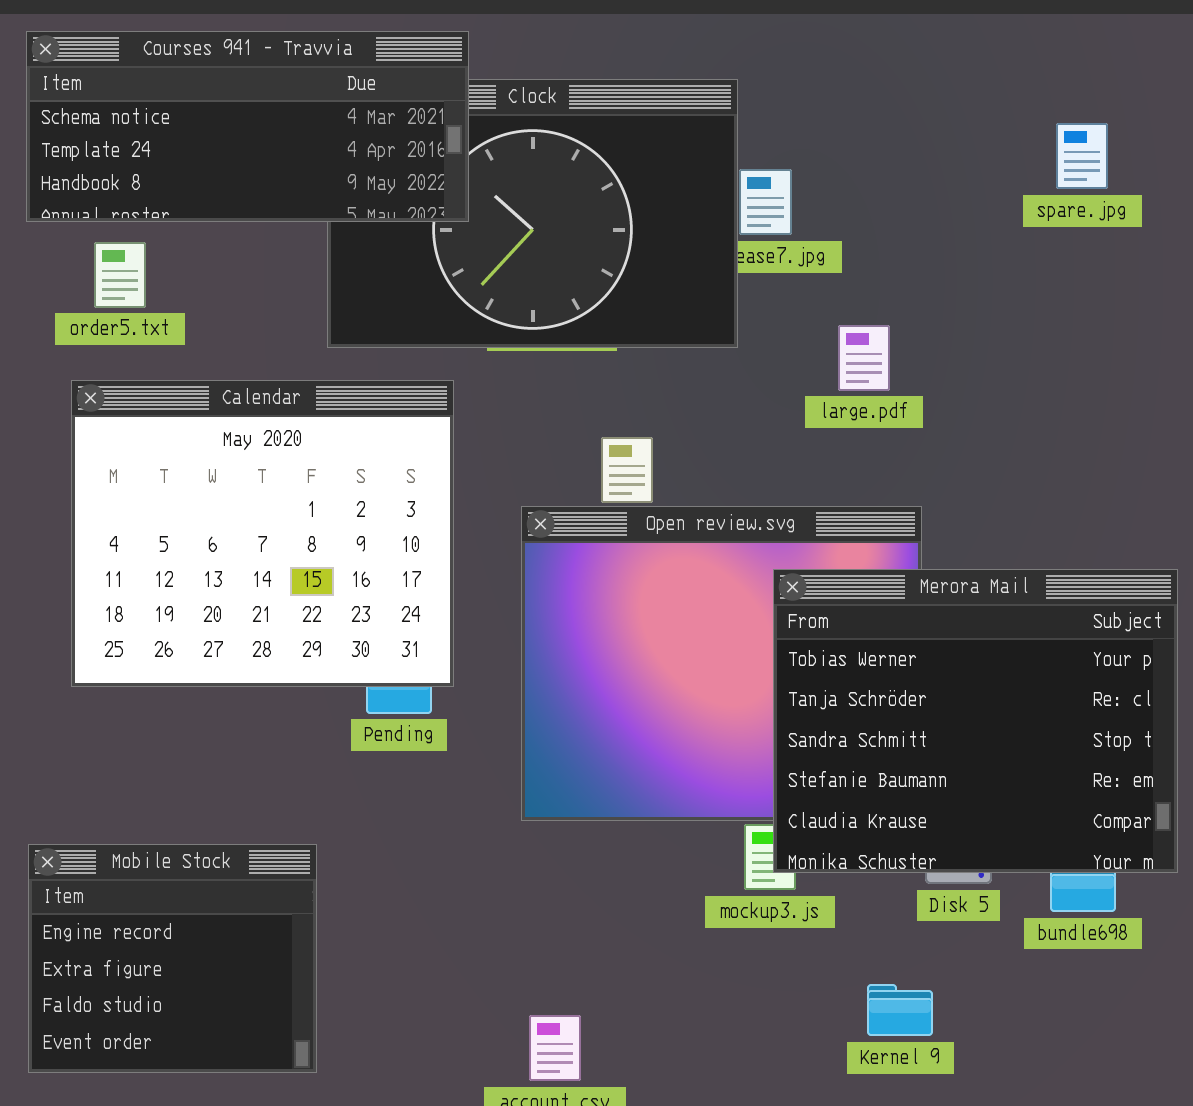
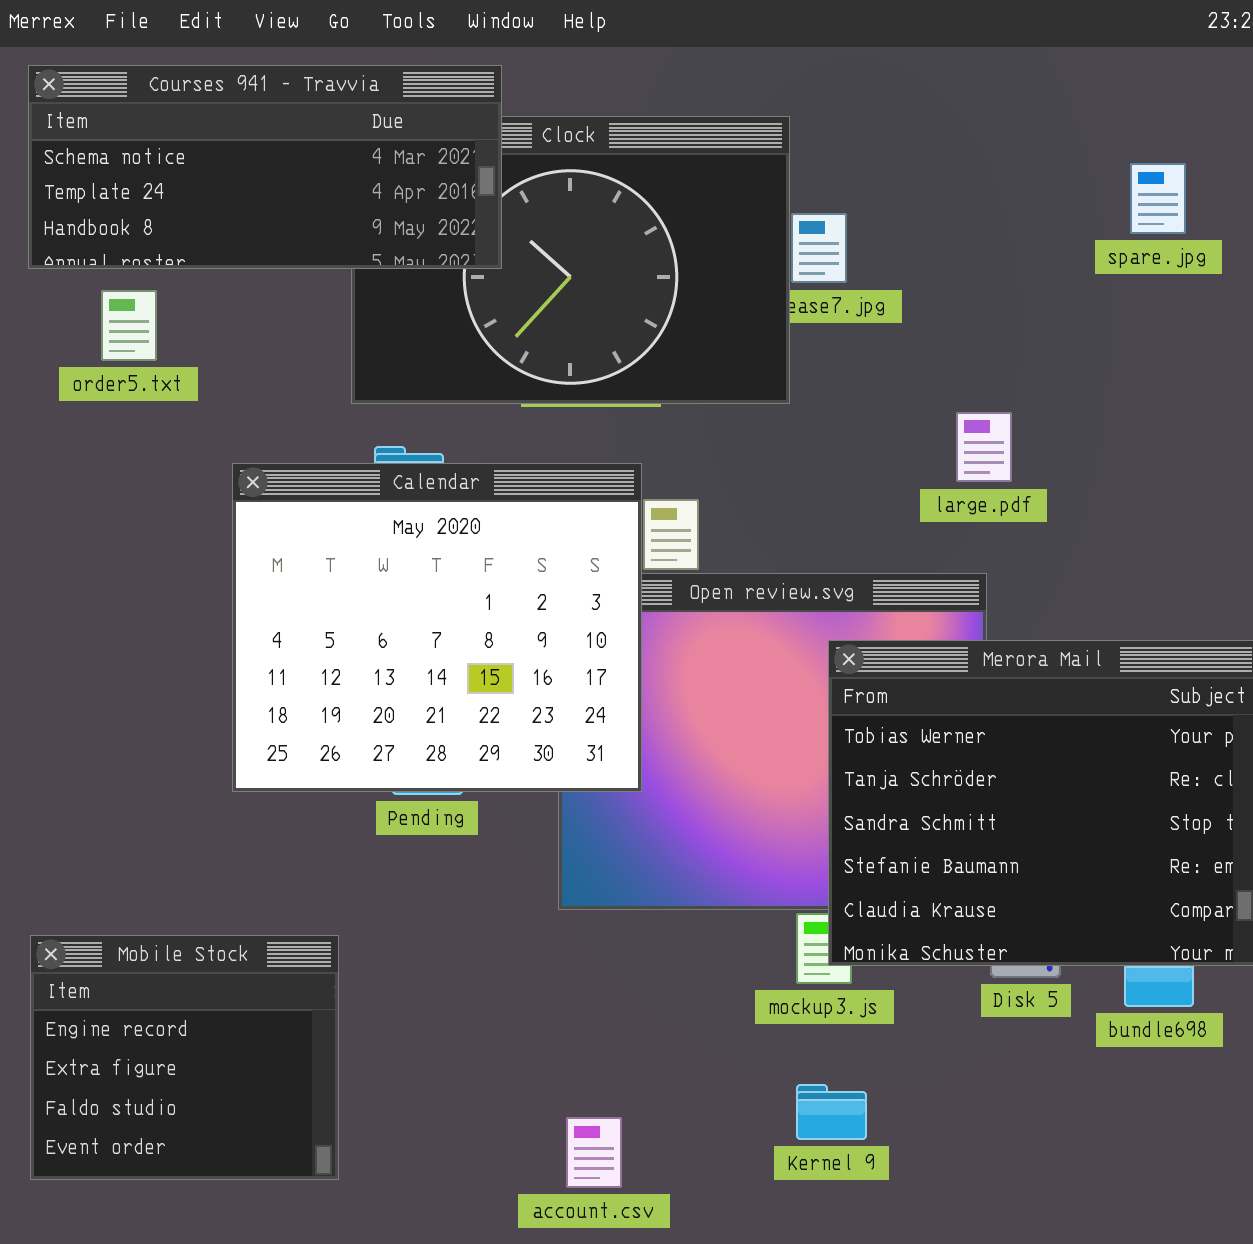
large.pdf: [838,325,890,391] -> [956,412,1012,482], moved
Calendar: [71,380,454,687] -> [232,463,642,792], moved
Kernel 9: [867,984,933,1036] -> [796,1084,867,1140], moved

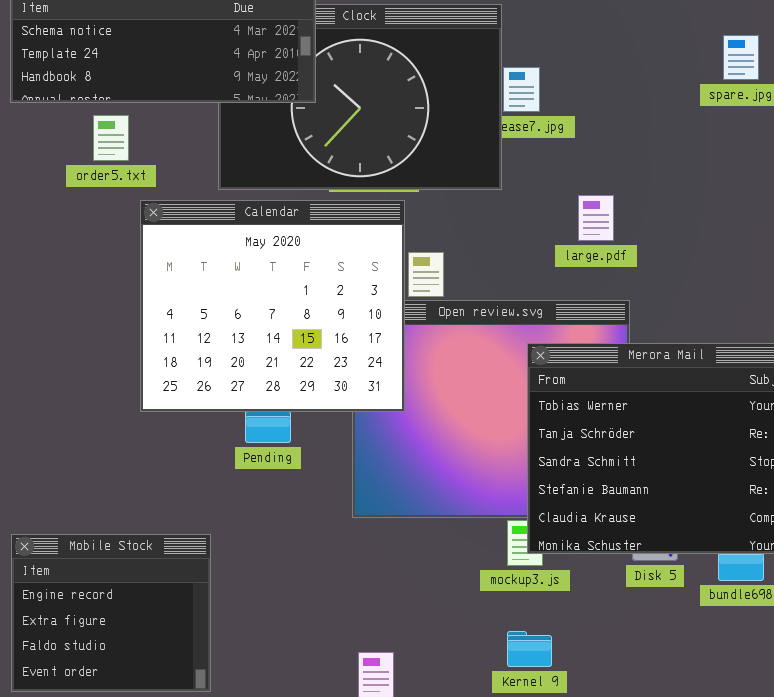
order5.txt: [101,290,157,361] -> [93,115,129,161], moved
large.pdf: [956,412,1012,482] -> [578,195,614,241], moved
Calendar: [232,463,642,792] -> [140,200,405,412], moved

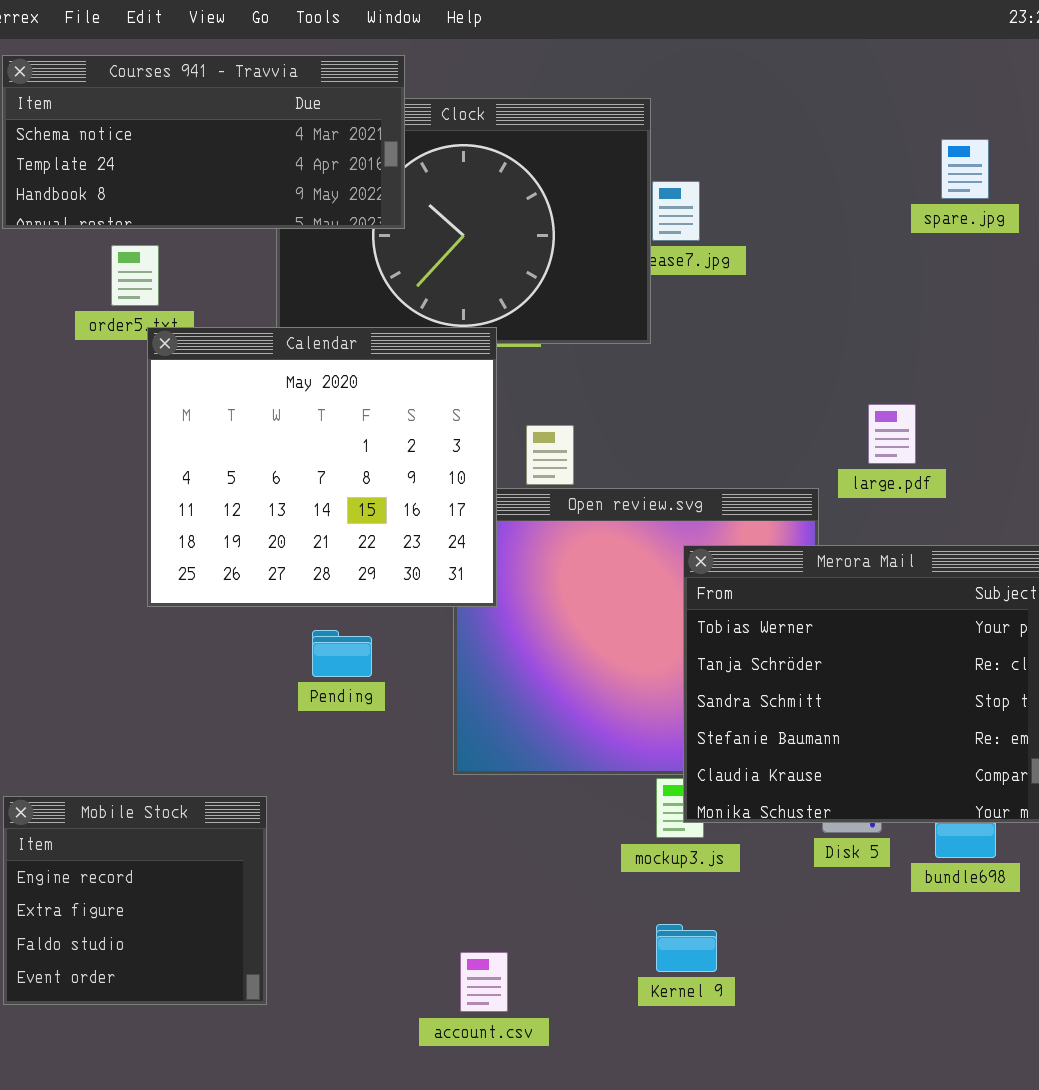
large.pdf: [578,195,614,241] -> [868,404,916,464], moved
Calendar: [140,200,405,412] -> [147,327,497,607], moved

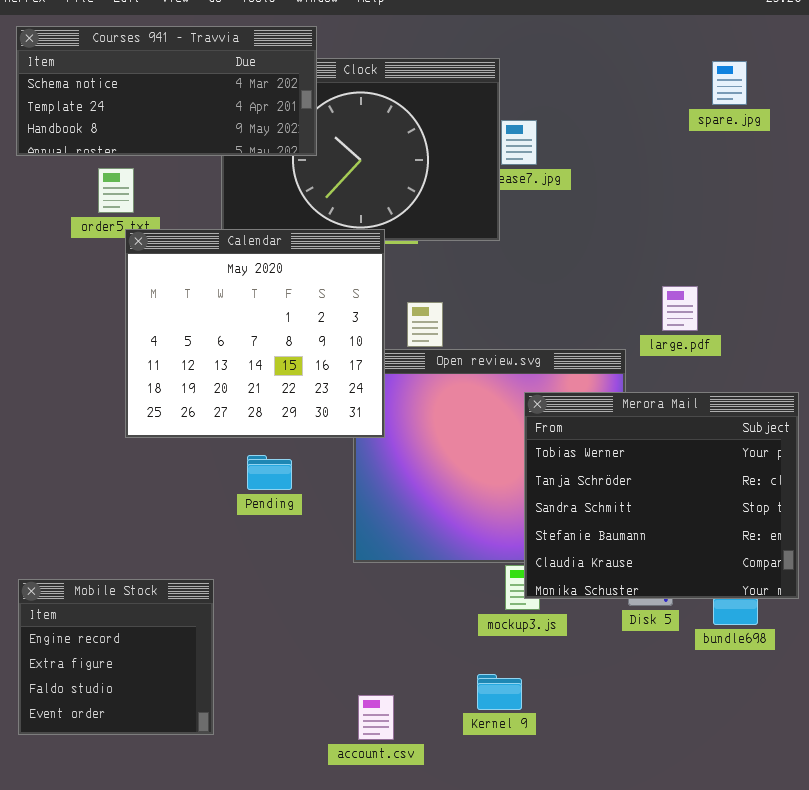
spare.jpg: [941,139,989,199] -> [712,61,747,105], moved
Kernel 9: [656,924,717,972] -> [477,674,522,710], moved

